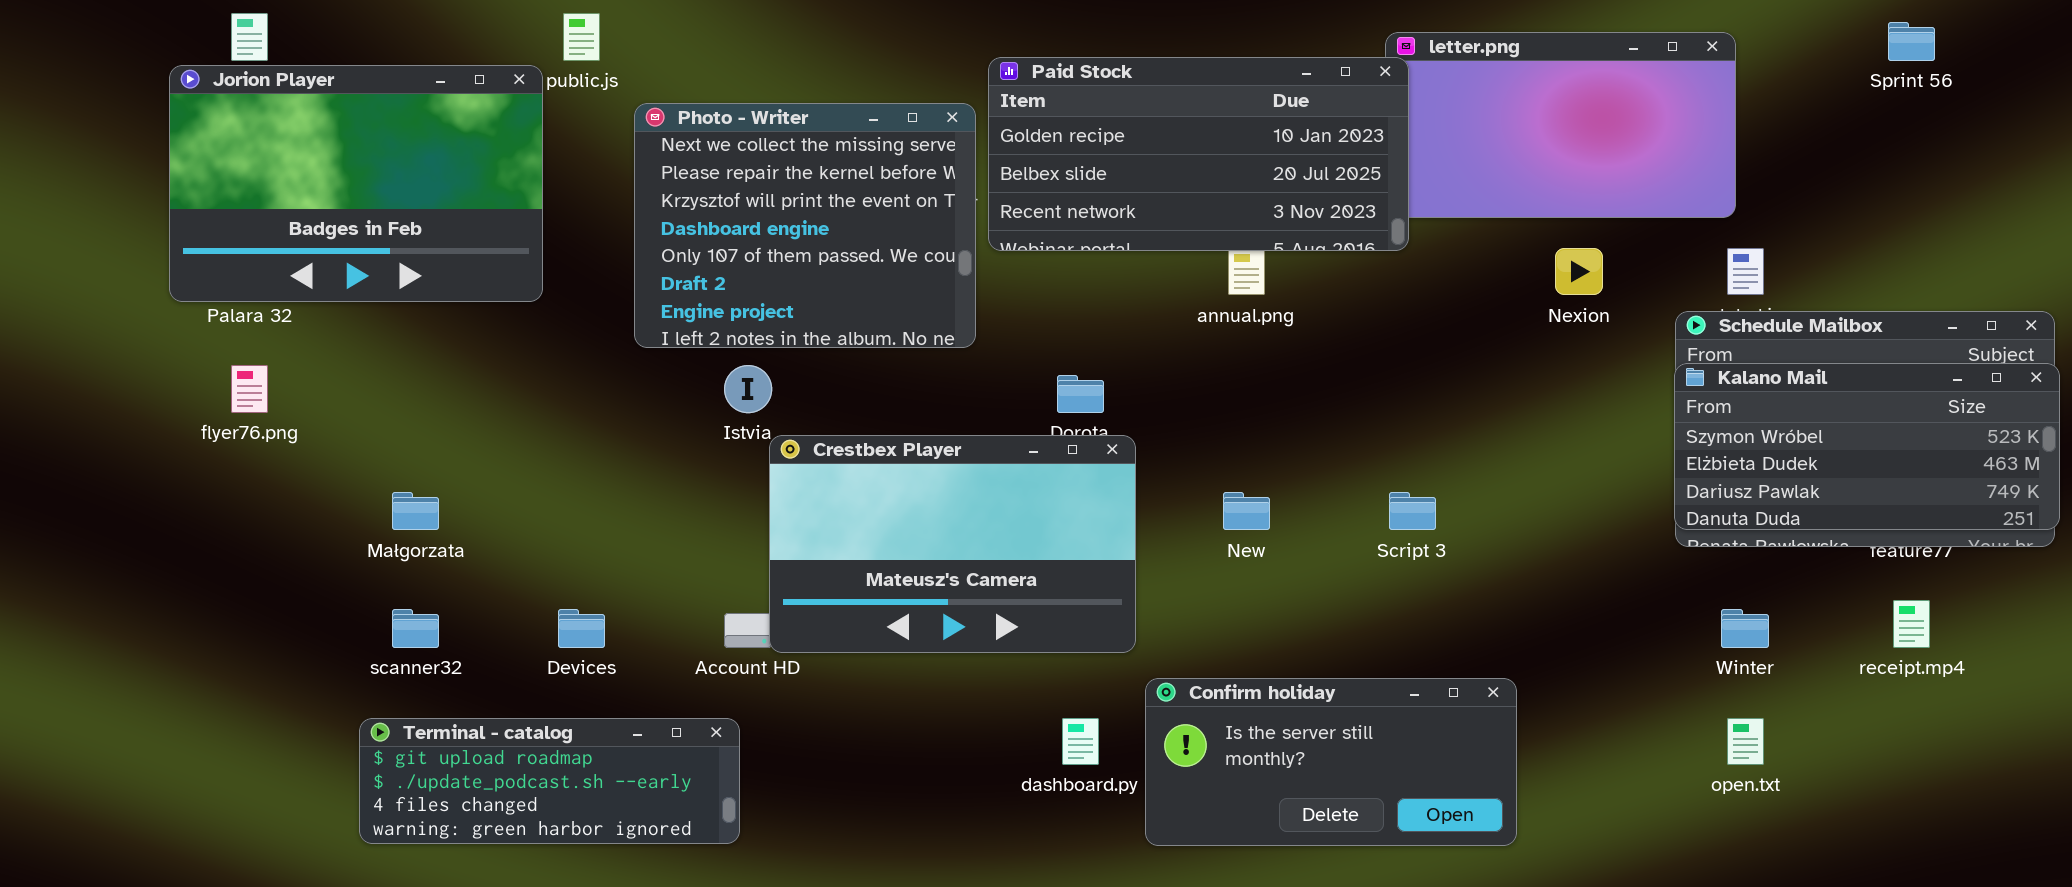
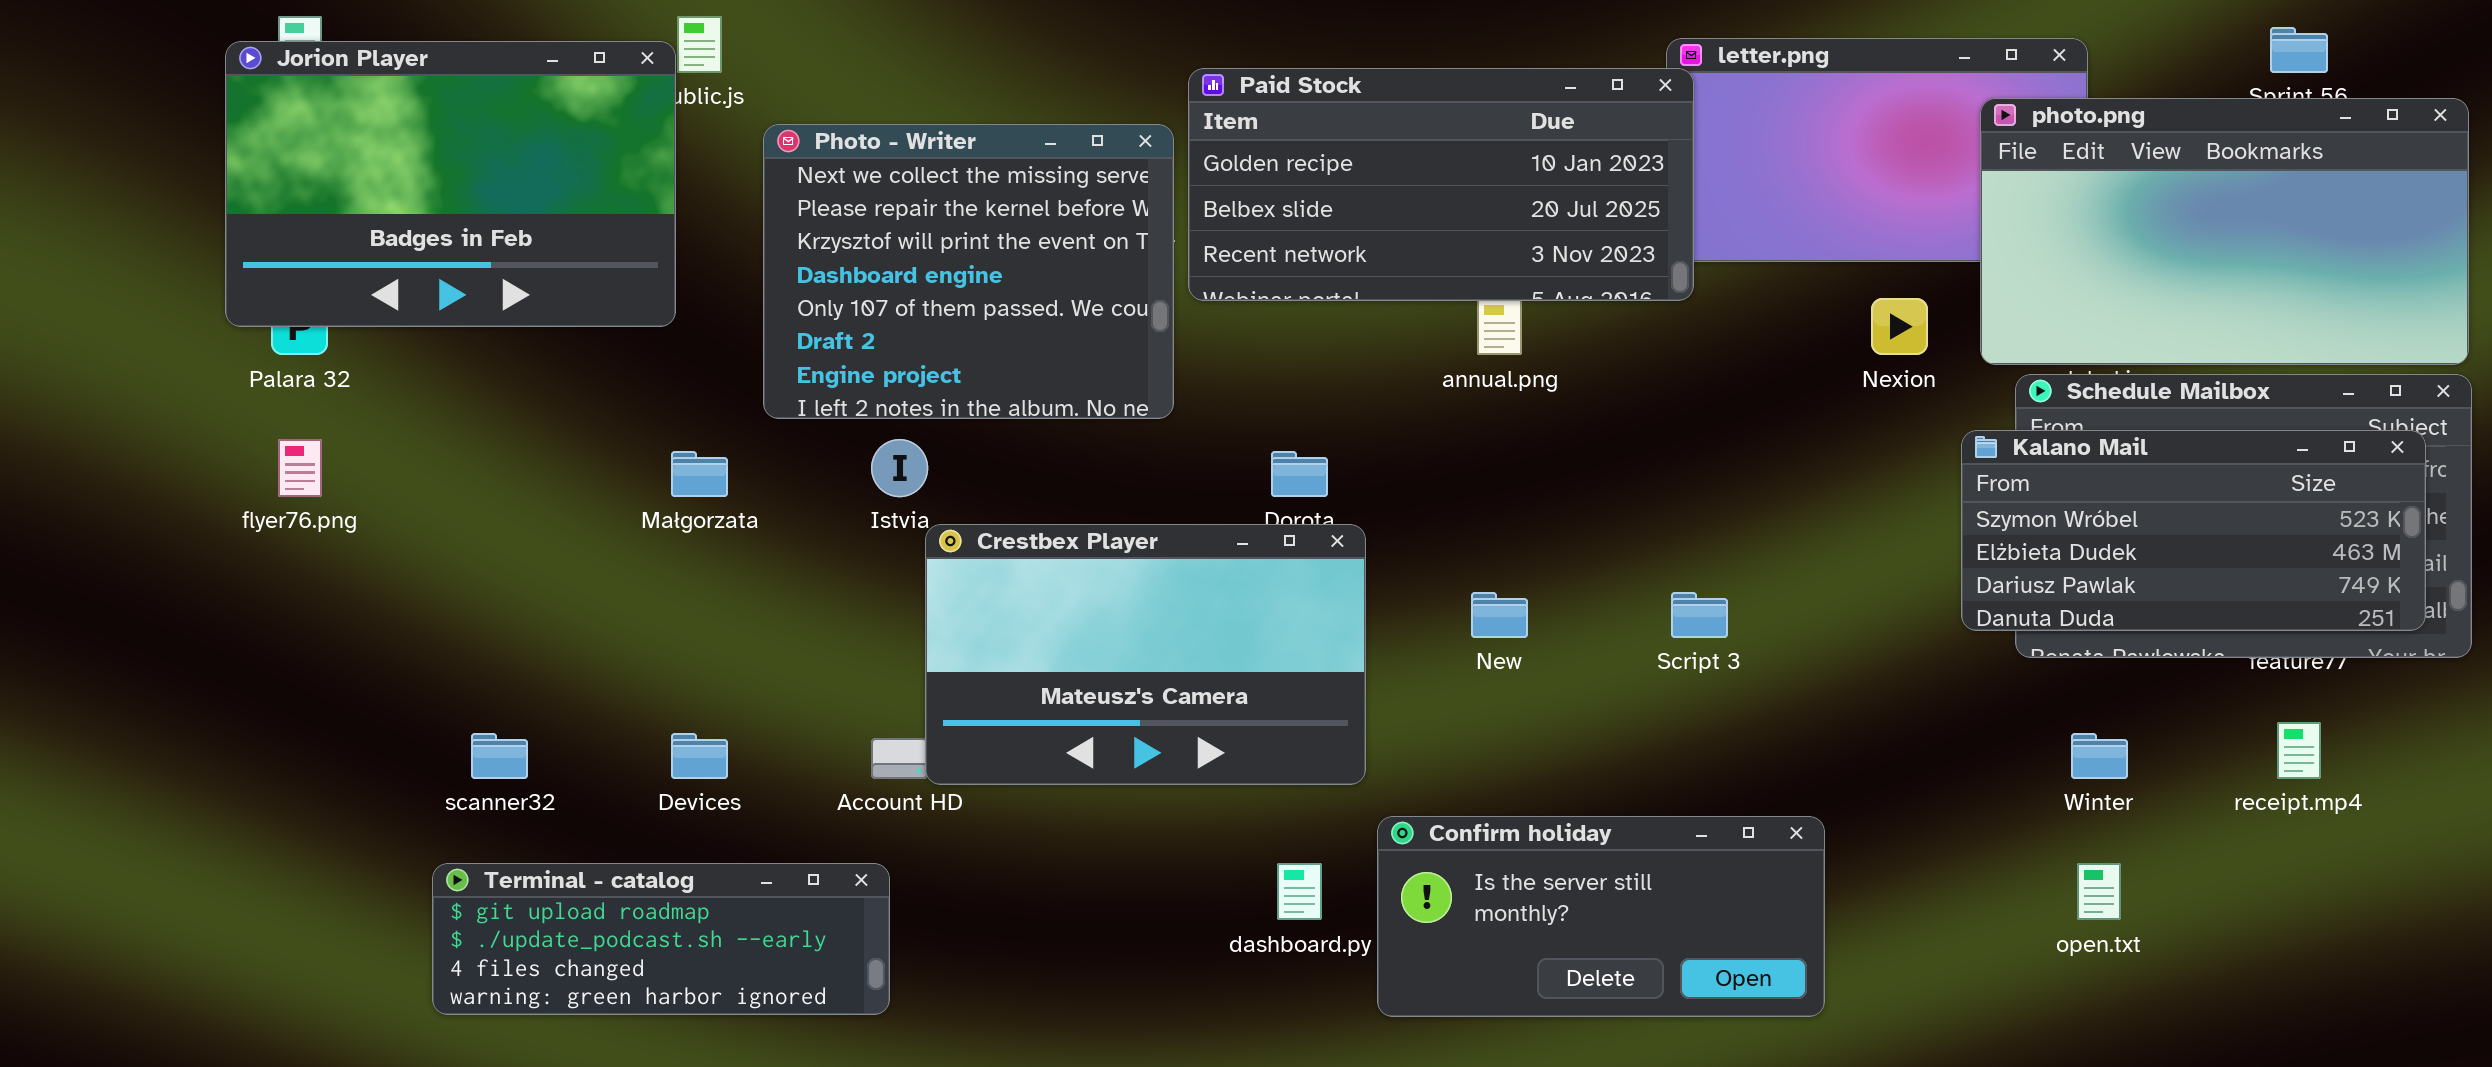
Jorion Player: [169,65,543,302] -> [225,41,676,327], moved
photo.png: none -> [1980,98,2469,365], opened
Kalano Mail: [1674,363,2060,530] -> [1961,430,2426,631], moved
Małgorzata: [392,492,439,530] -> [671,451,728,497], moved

